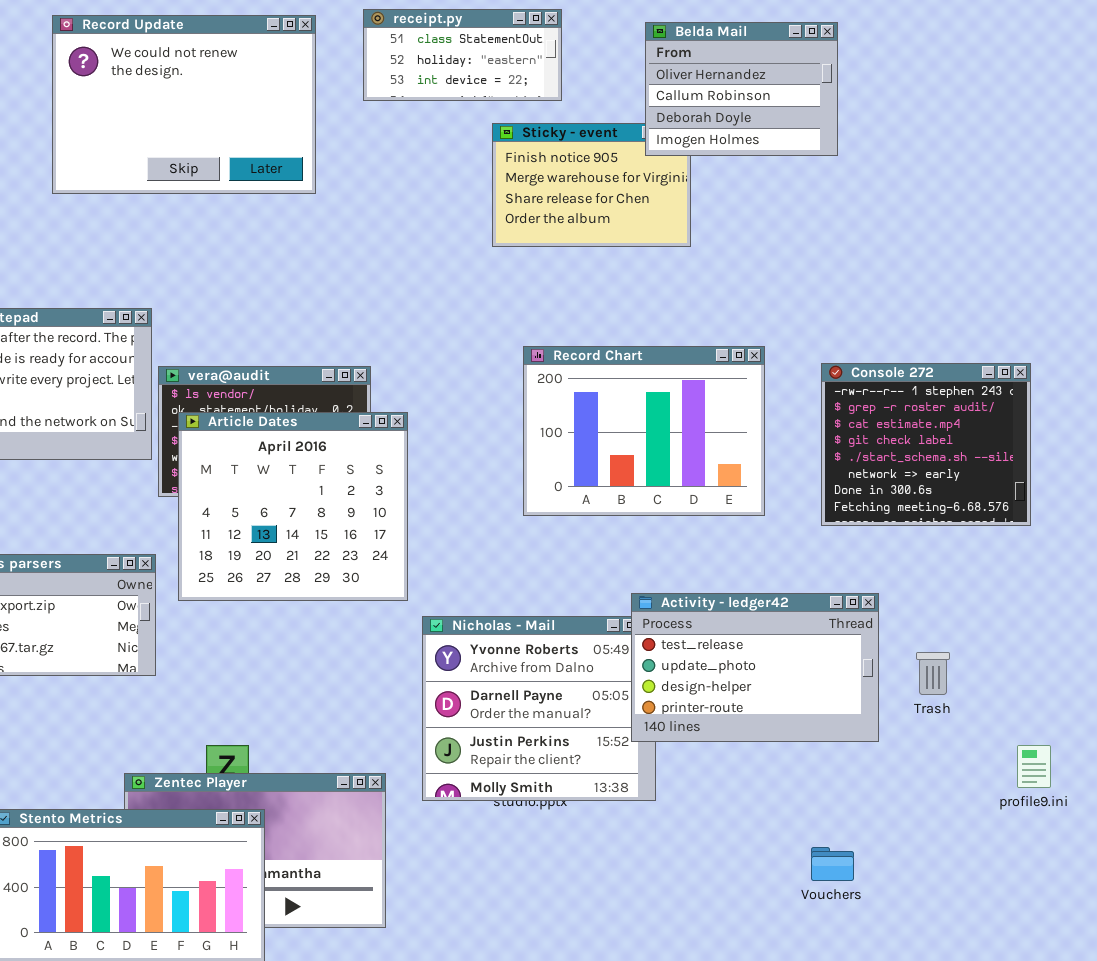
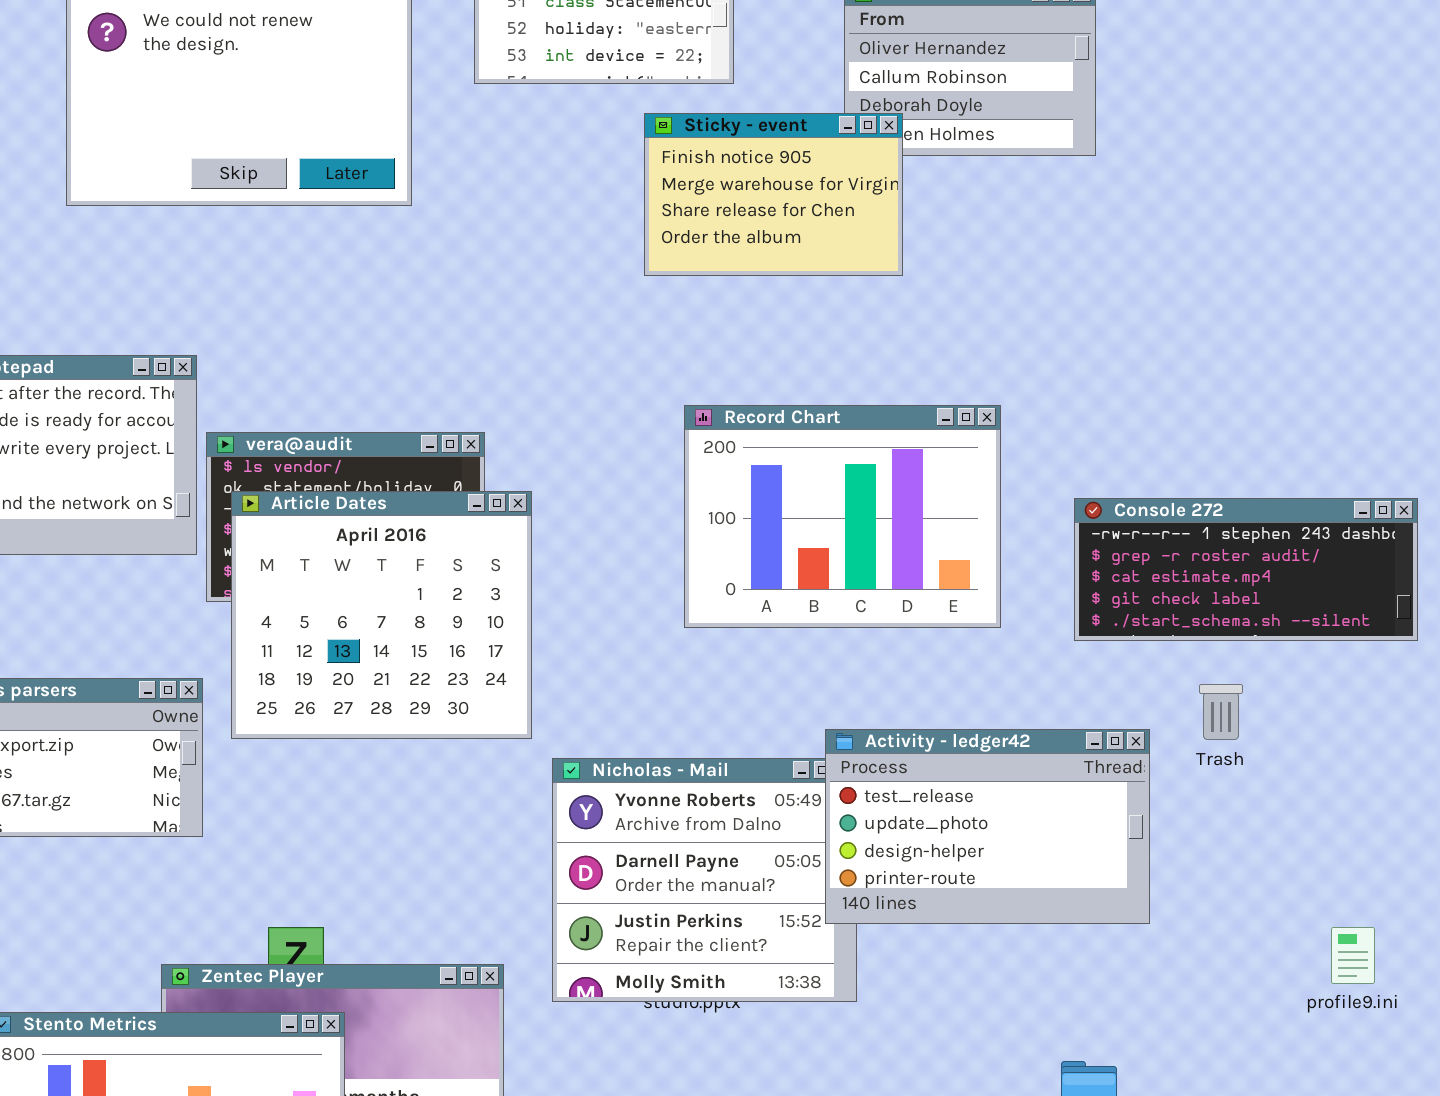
Sticky - event: [492,123,691,247] -> [644,113,903,276], raised
Console 272: [821,363,1031,526] -> [1074,498,1418,641], resized
Trash: [916,652,950,695] -> [1199,684,1243,740], moved

